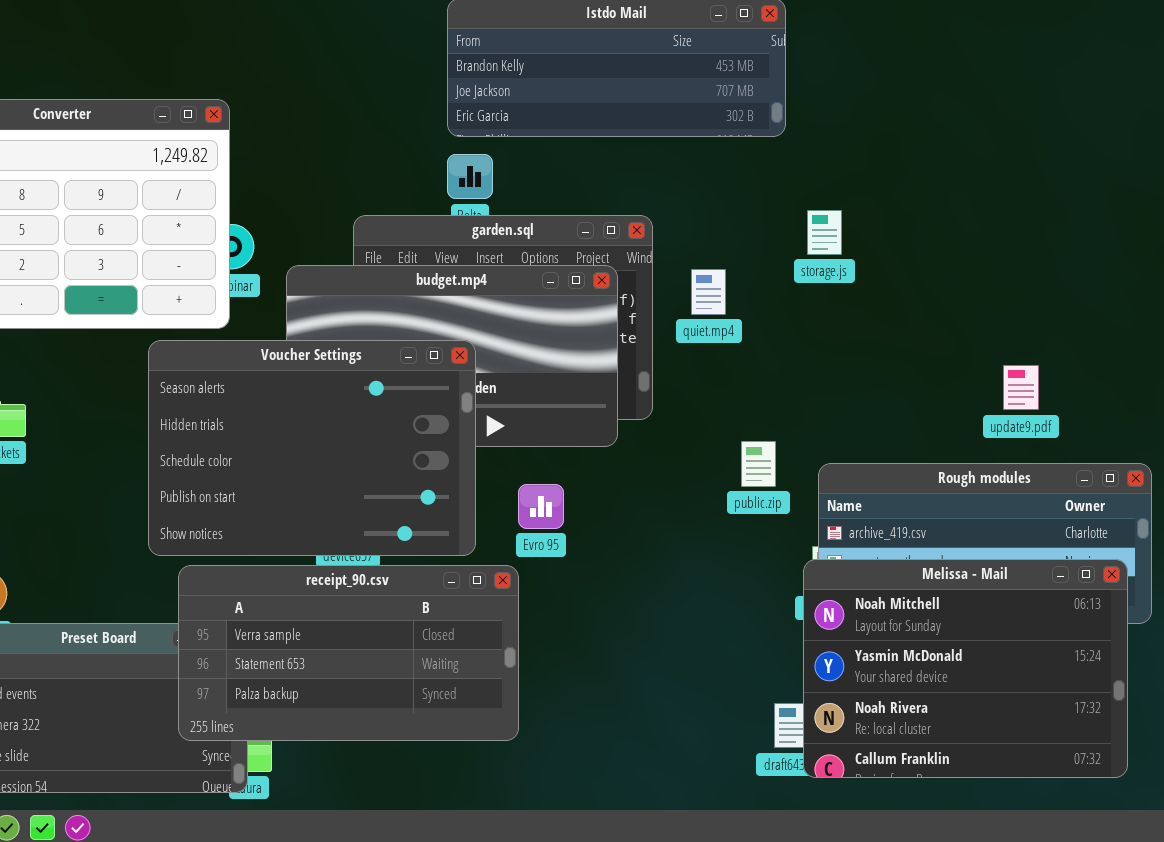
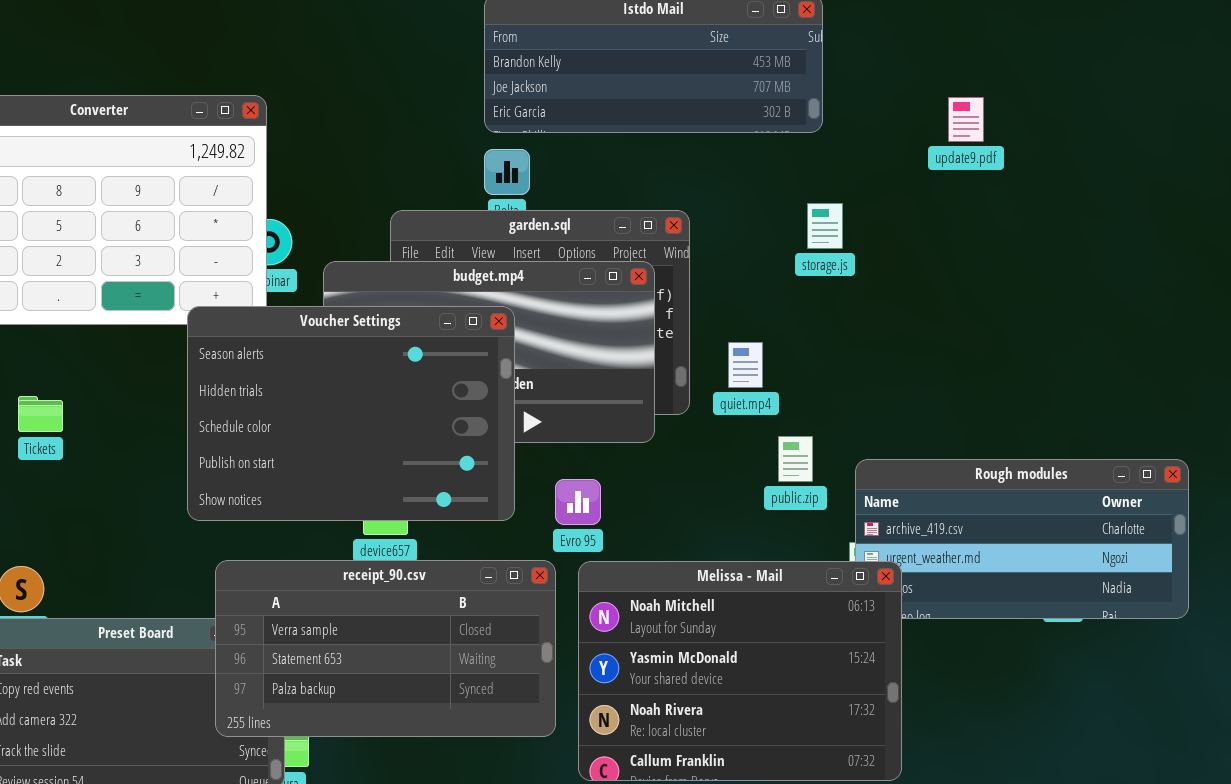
storage.js: [807,210,842,255] -> [807,203,843,249], moved
quiet.mp4: [691,269,726,315] -> [728,342,763,388], moved
Voucher Settings: [148,340,476,556] -> [187,306,515,521], moved
update9.pdf: [1003,365,1039,410] -> [948,97,984,142], moved
Melissa - Mail: [803,559,1128,778] -> [578,561,902,781], moved

